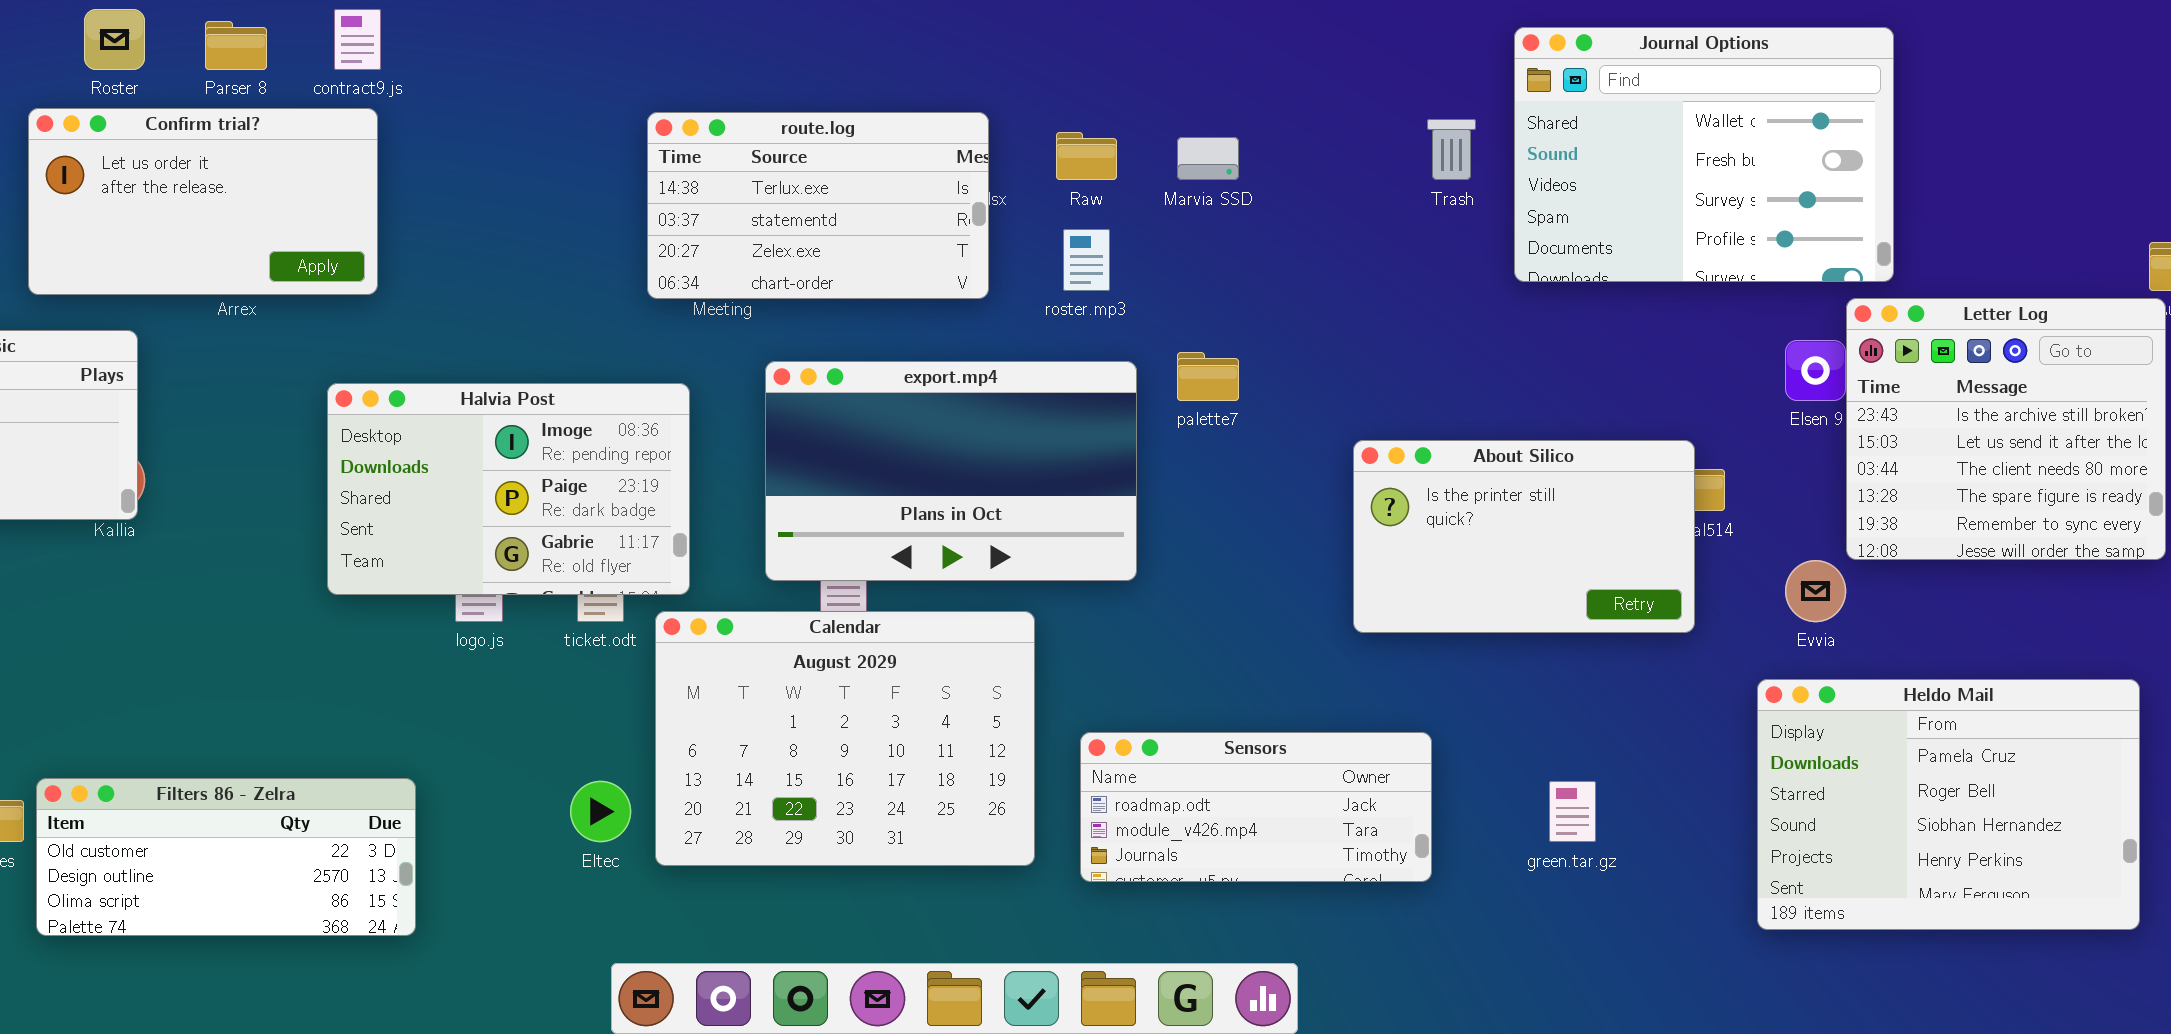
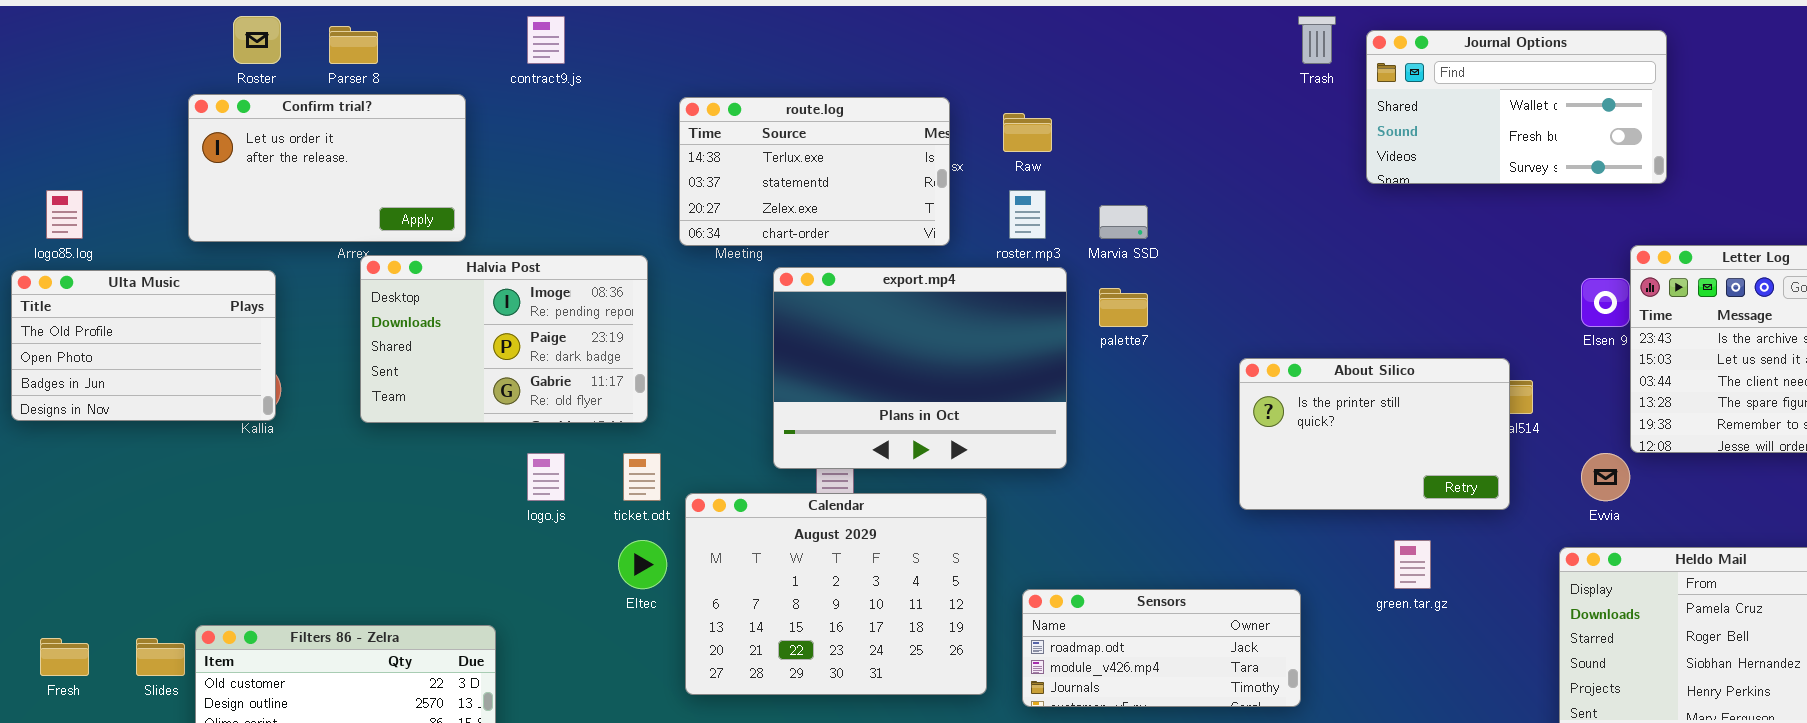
contract9.js: [334,9,381,70] -> [527,16,565,64], moved
Journal Options: [1514,27,1894,282] -> [1366,30,1667,184], resized
Trash: [1427,119,1476,180] -> [1298,16,1336,64], moved
Marvia SSD: [1177,137,1239,180] -> [1099,205,1148,239], moved
export.mp4: [765,361,1137,581] -> [773,267,1067,469], resized
Halvia Post: [327,383,690,595] -> [360,255,648,423], moved
Eltec: [570,781,631,842] -> [618,540,667,589], moved
green.tar.gz: [1549,781,1596,842] -> [1394,540,1431,589], moved

